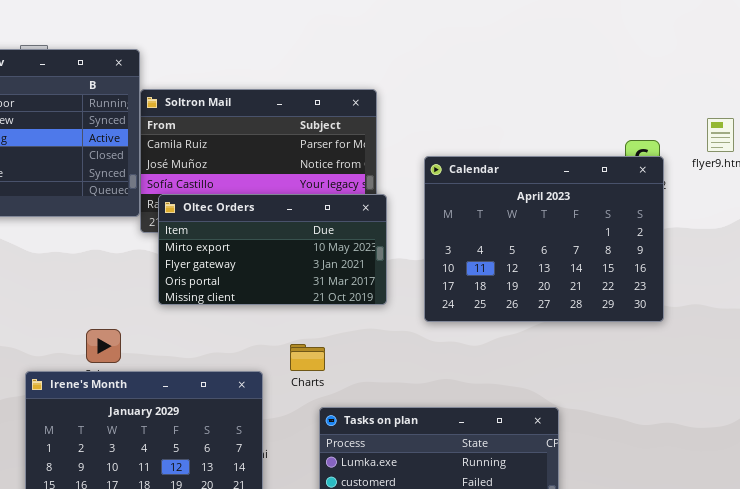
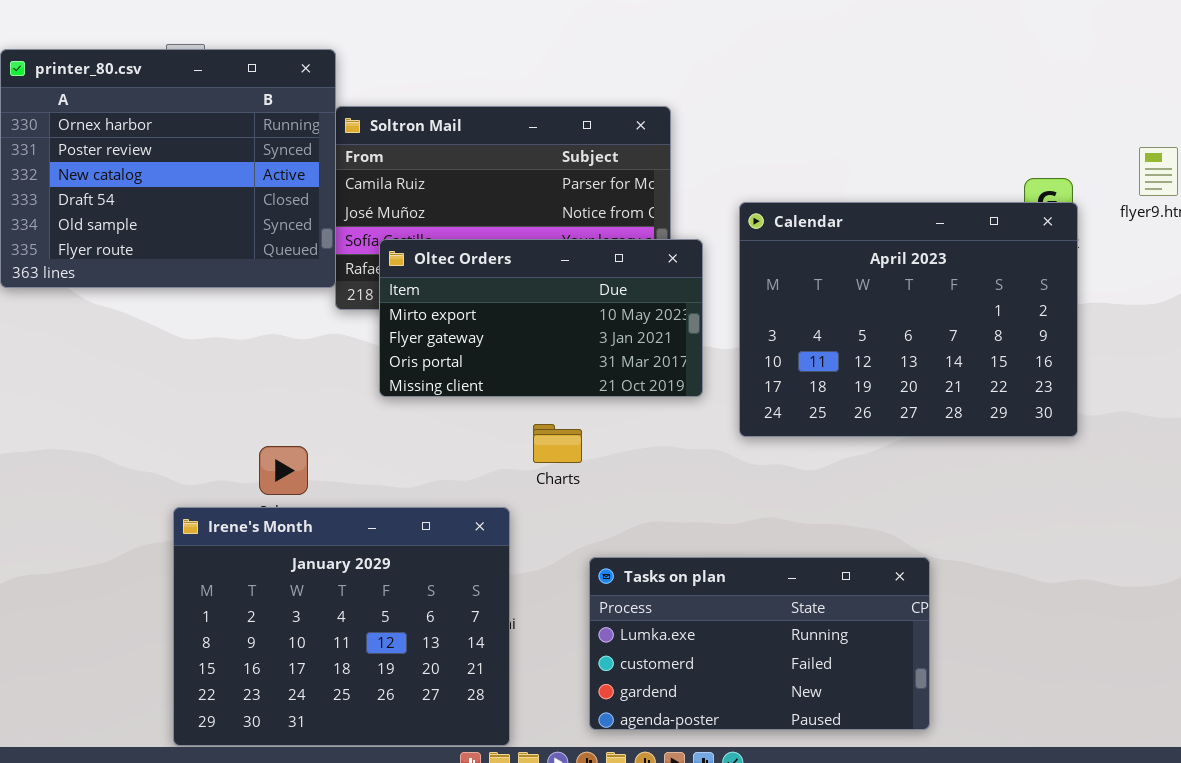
Oltec Orders: [158,194,387,305] -> [379,239,703,397], moved
Charts: [290,344,325,371] -> [533,424,582,463], moved

